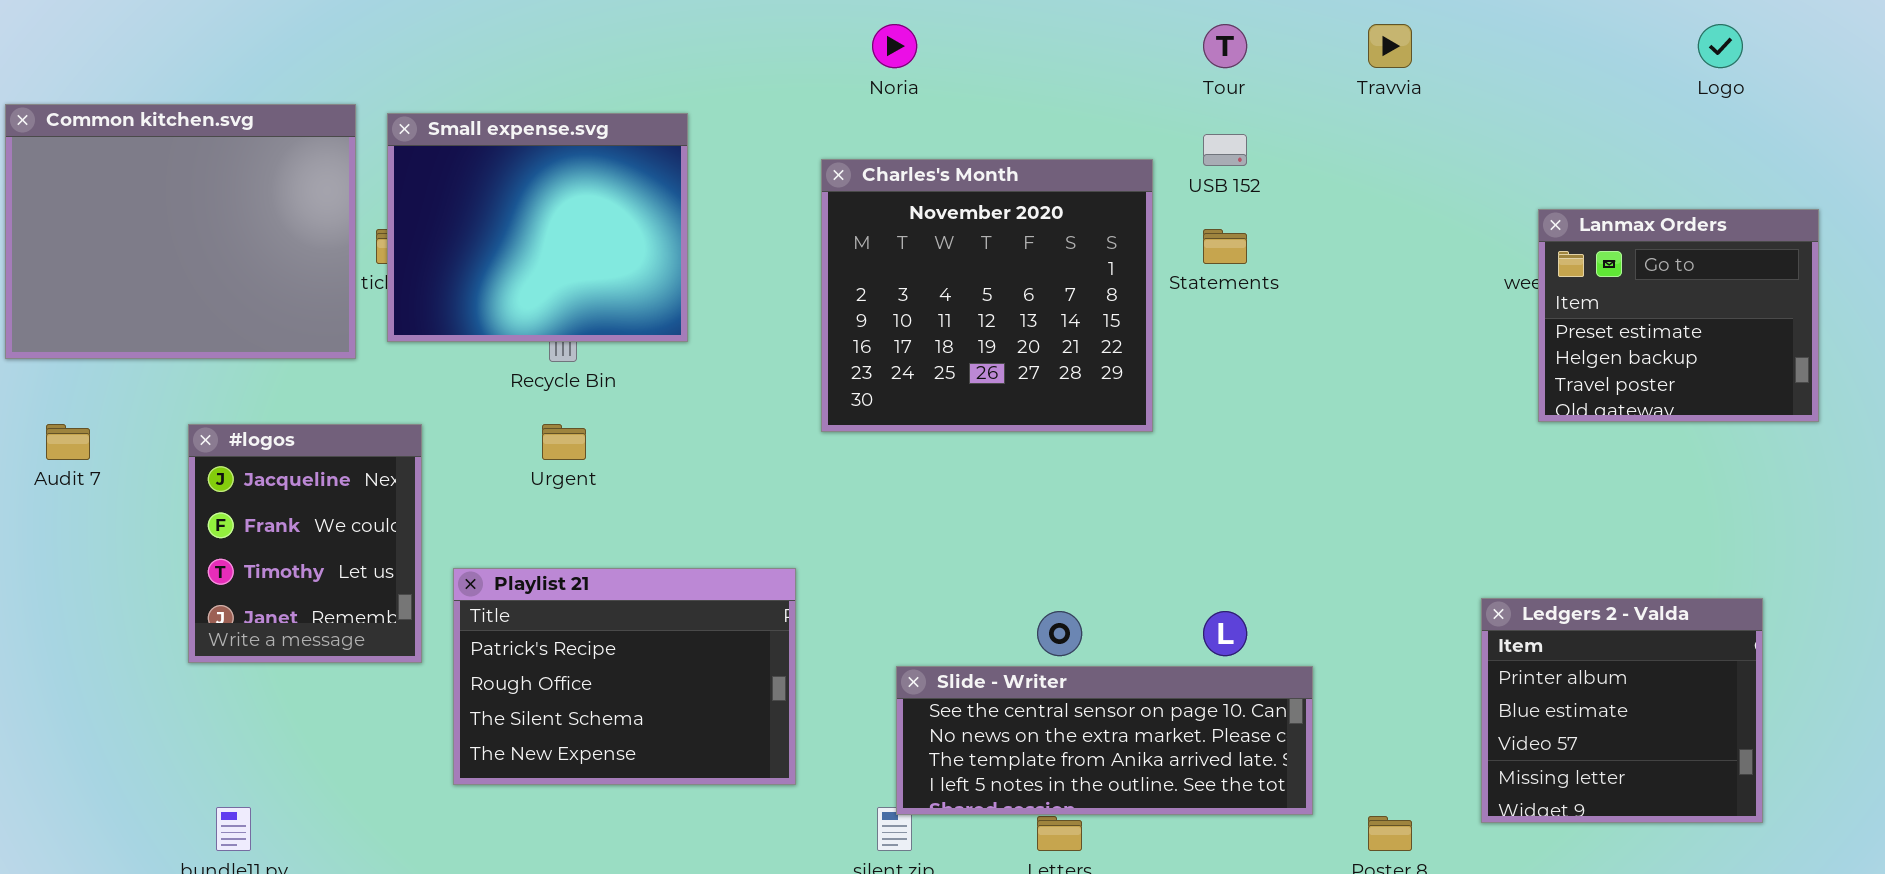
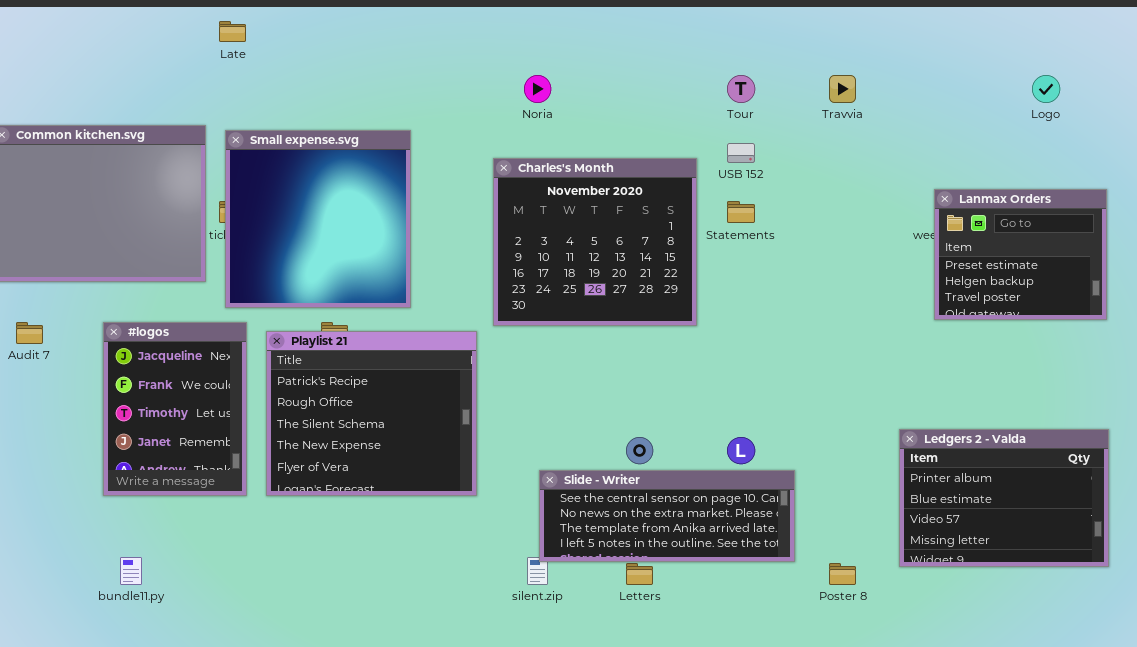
Small expense.svg: [387,113,688,342] -> [225,130,411,308], resized
#logos: [188,424,422,663] -> [103,322,247,496], resized
Playlist 21: [453,568,796,785] -> [266,331,477,496], moved, resized
Ledgers 2 - Valda: [1481,598,1763,823] -> [899,429,1109,567], resized

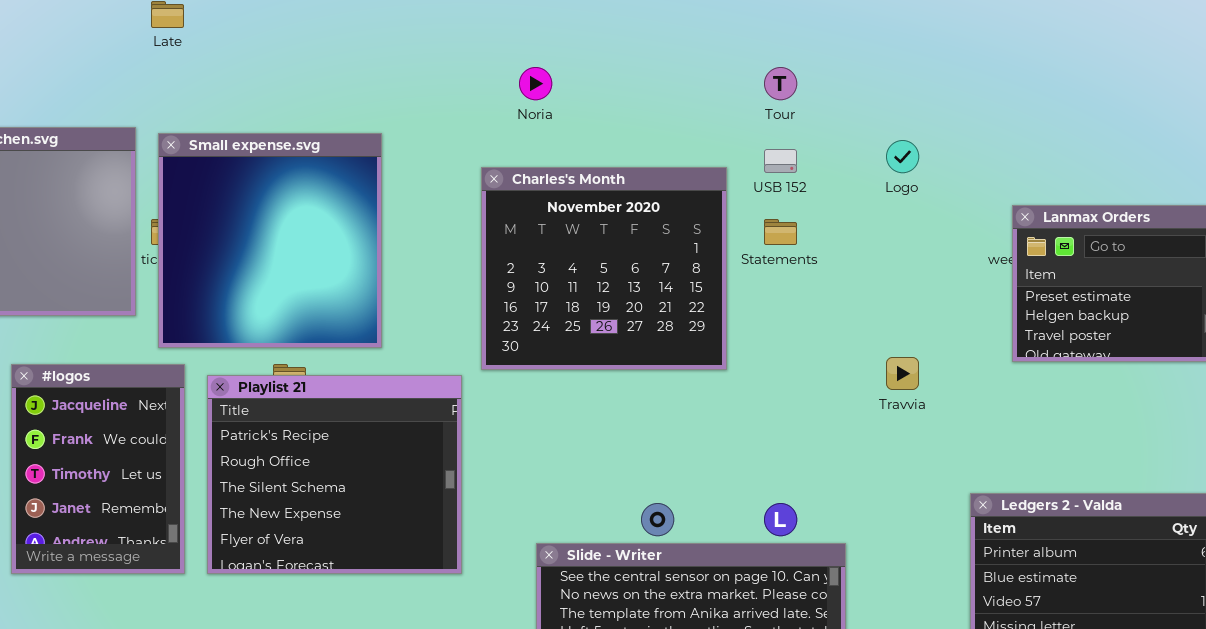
Travvia: [829,75,856,103] -> [886,357,919,390], moved
Logo: [1032,75,1060,103] -> [886,140,919,173], moved

